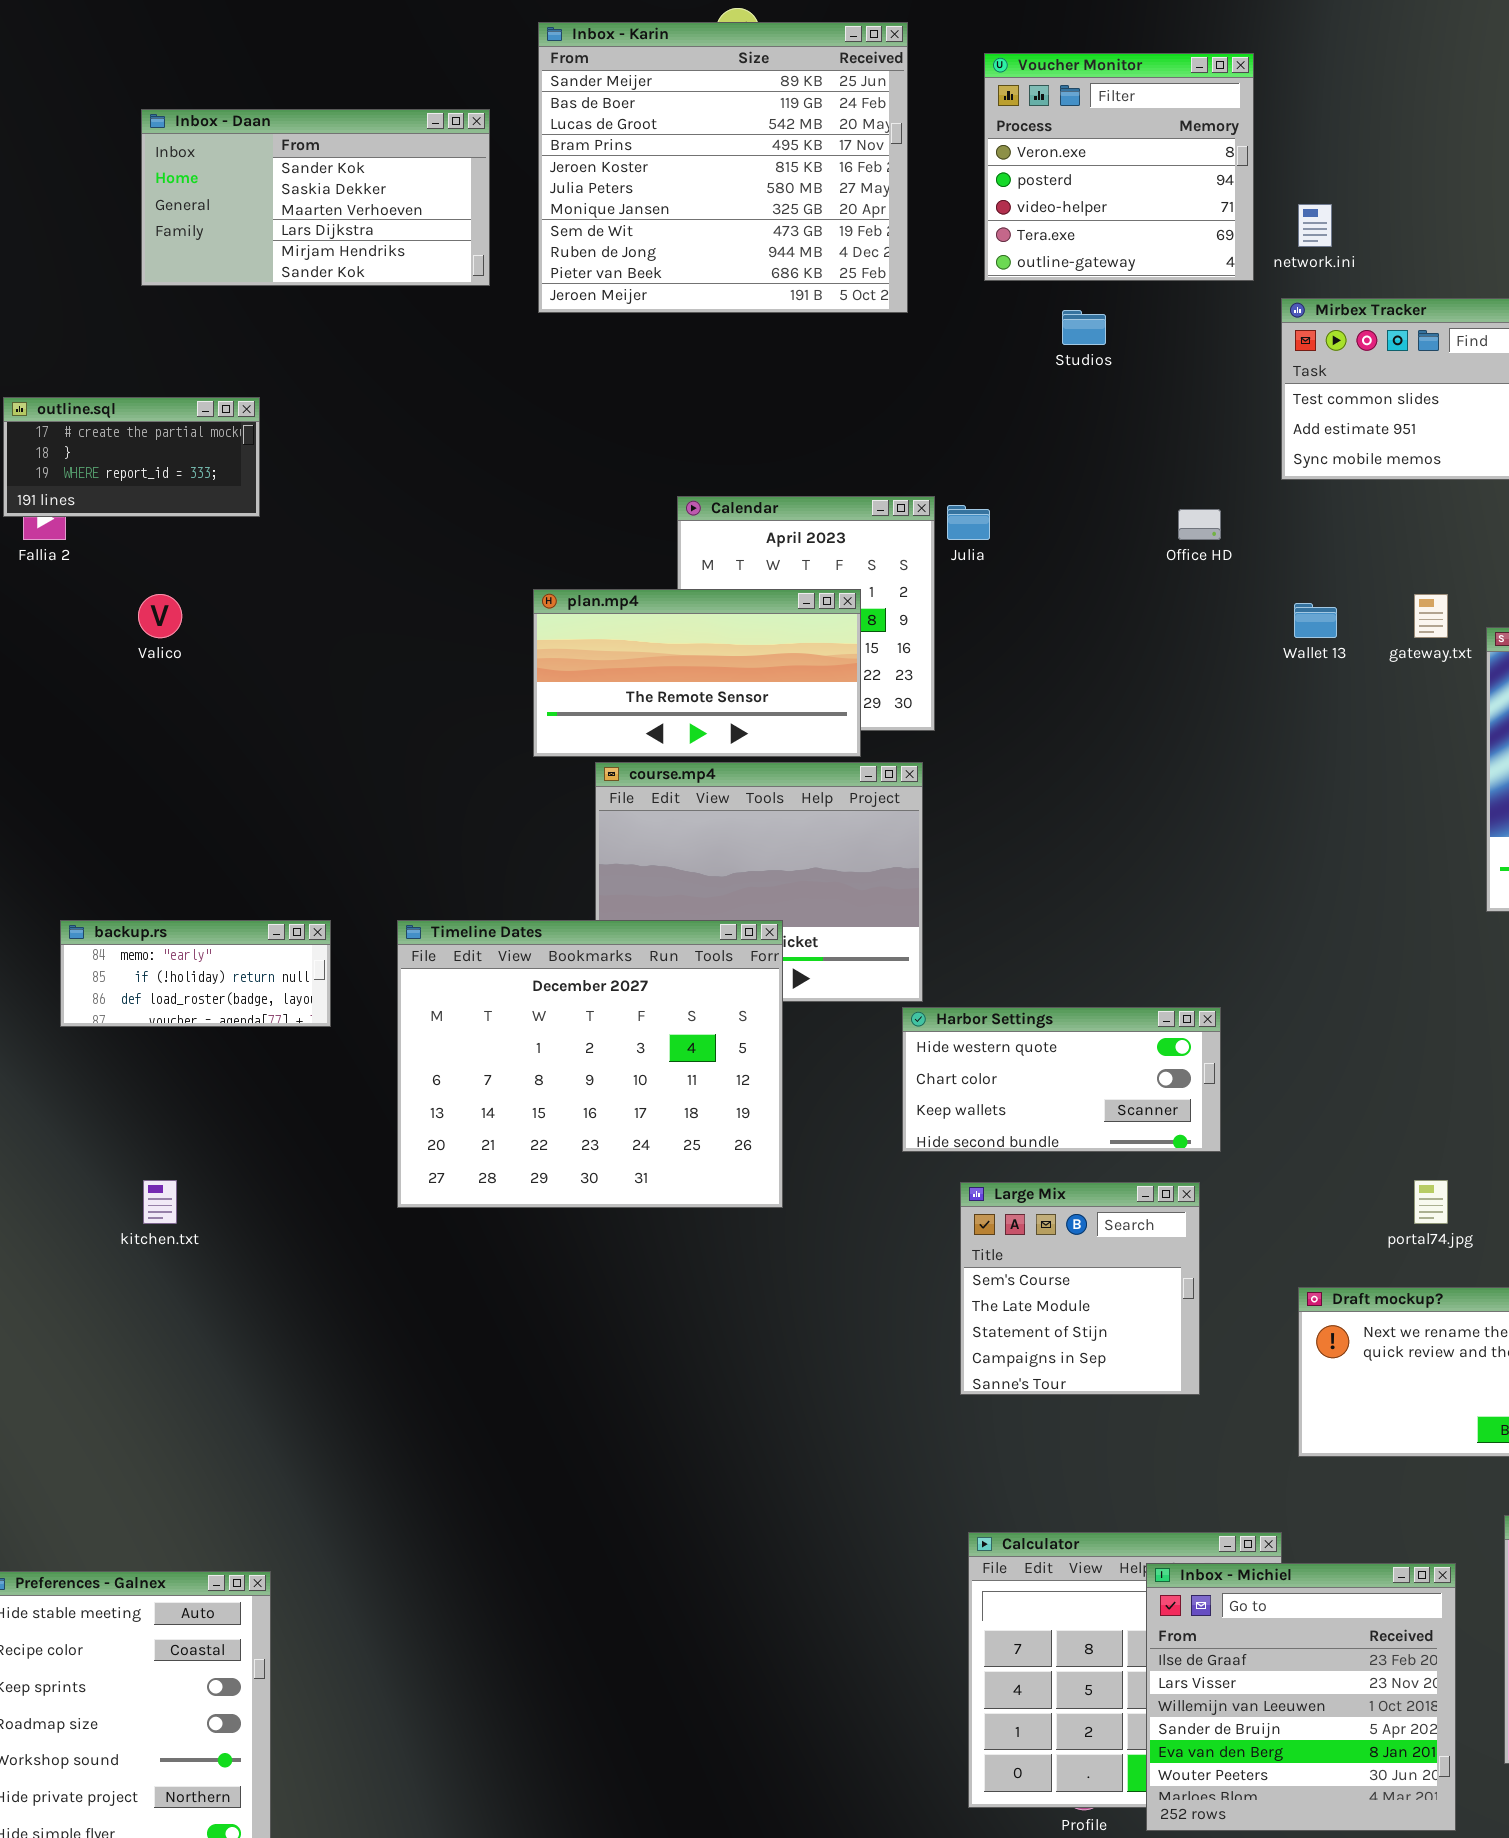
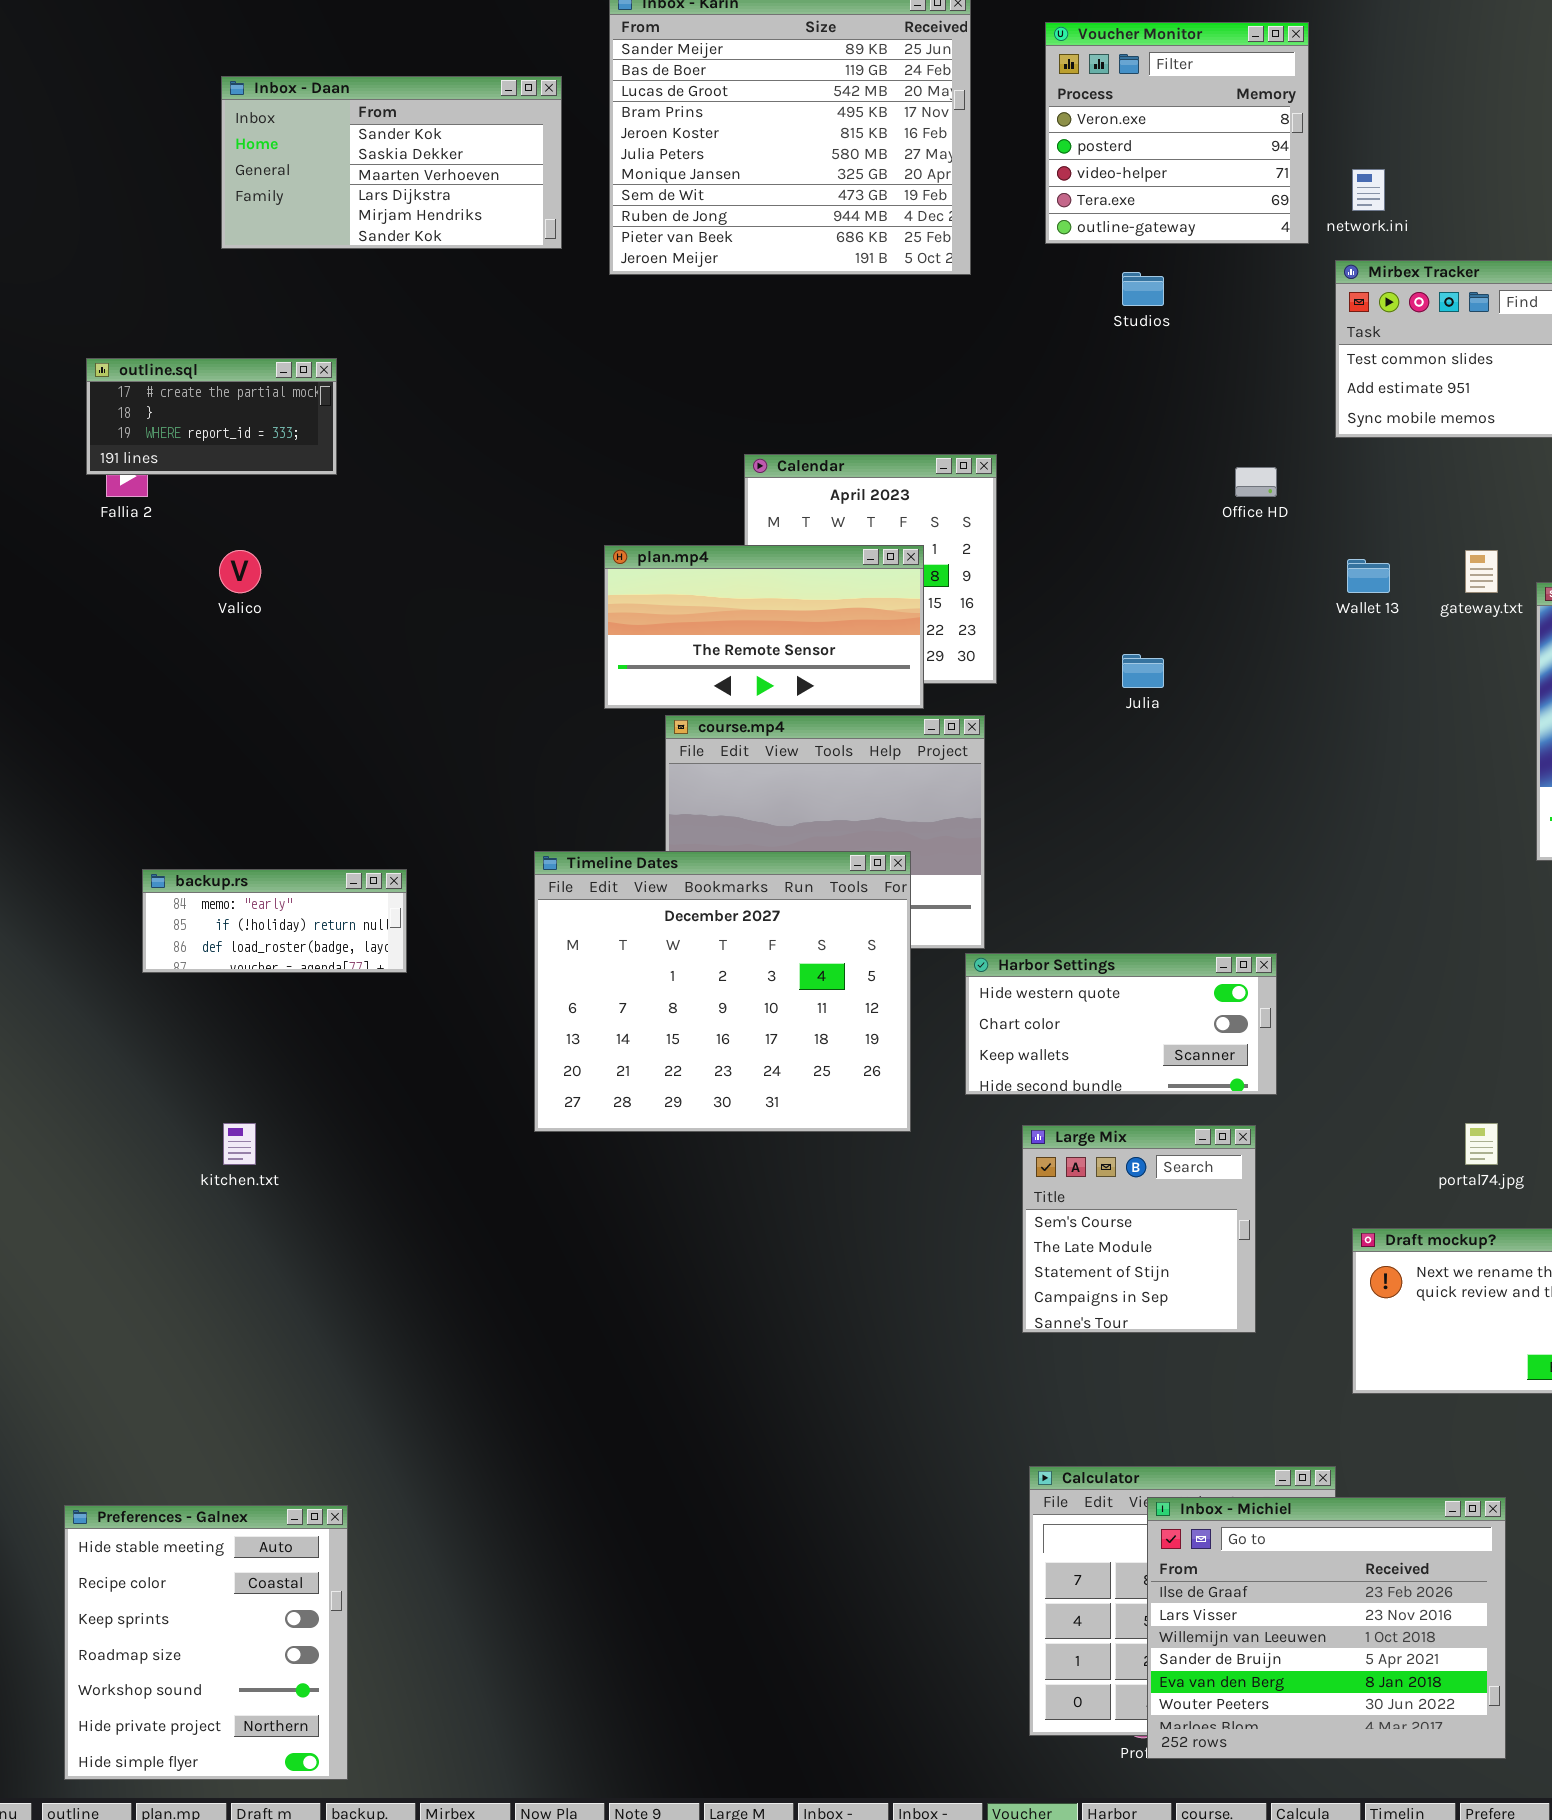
Julia: [947,505,990,540] -> [1122,654,1164,688], moved
Timeline Dates: [397,920,783,1208] -> [534,851,911,1132], moved
Inbox - Michiel: [1146,1563,1456,1831] -> [1147,1497,1506,1759], resized

